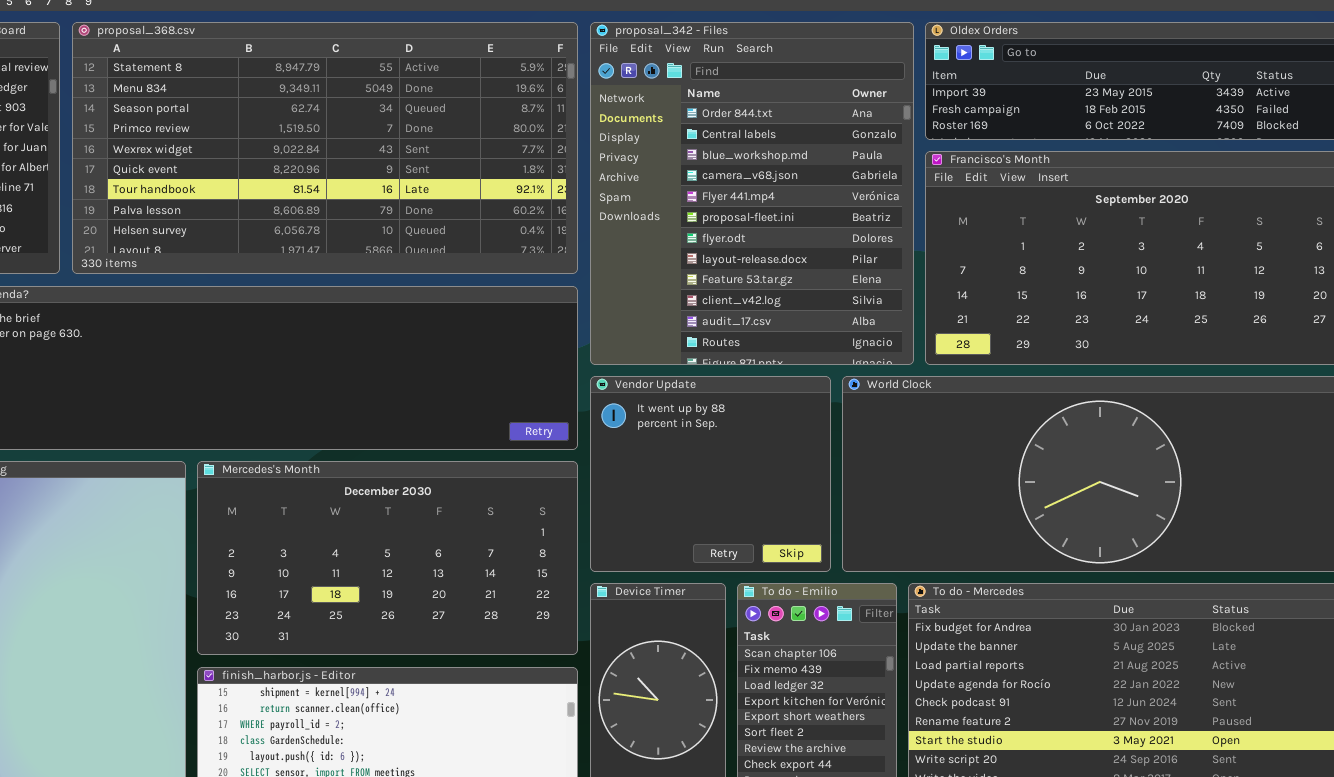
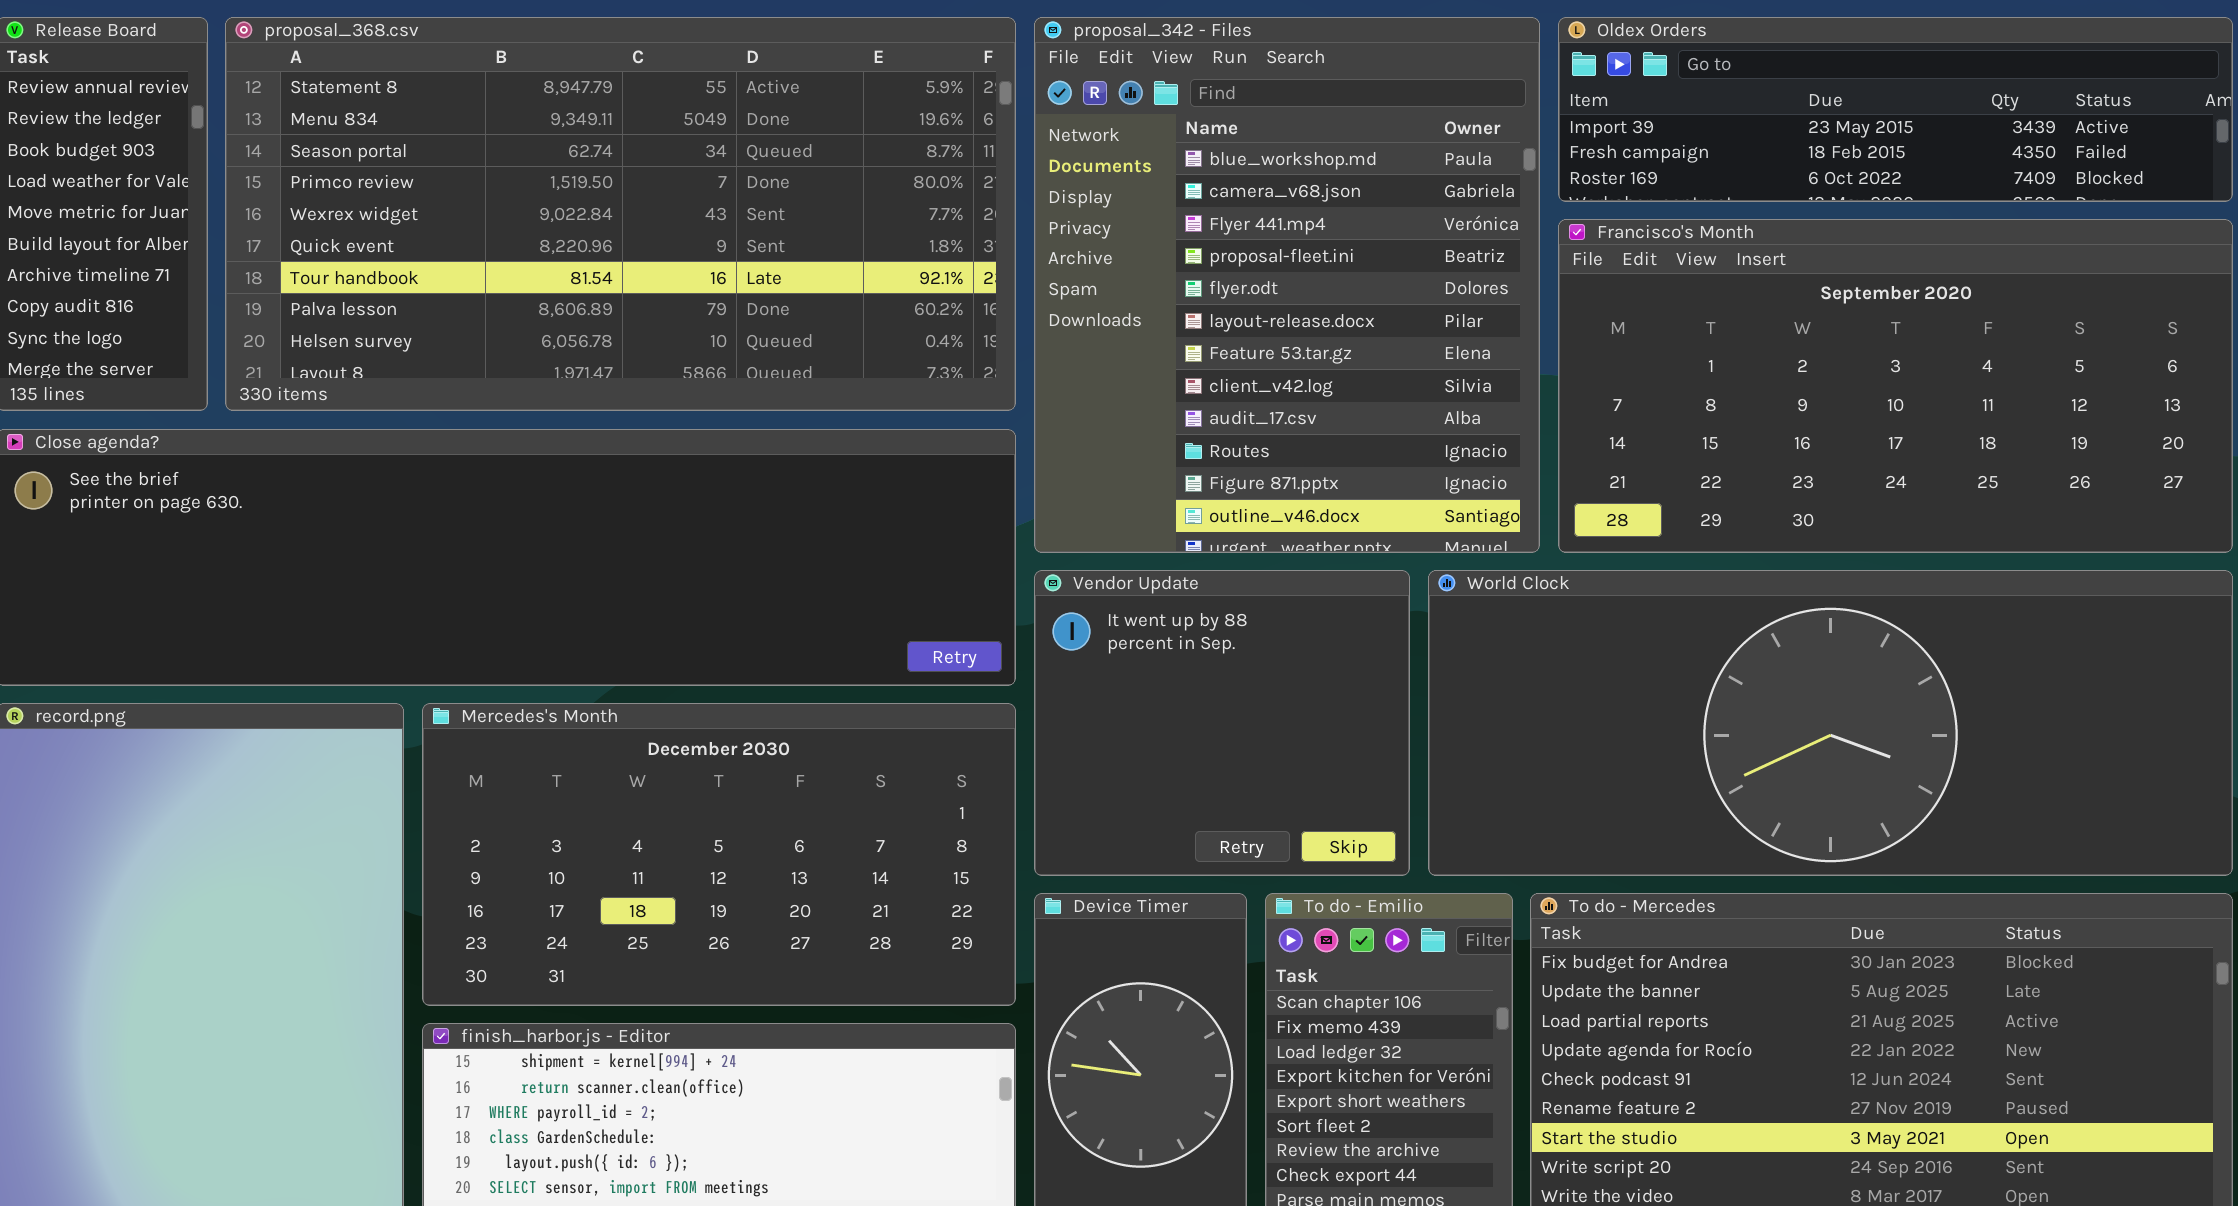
proposal_342 - Files: [590,22,914,365] -> [1034,17,1540,553], scrolled down 2 rows

